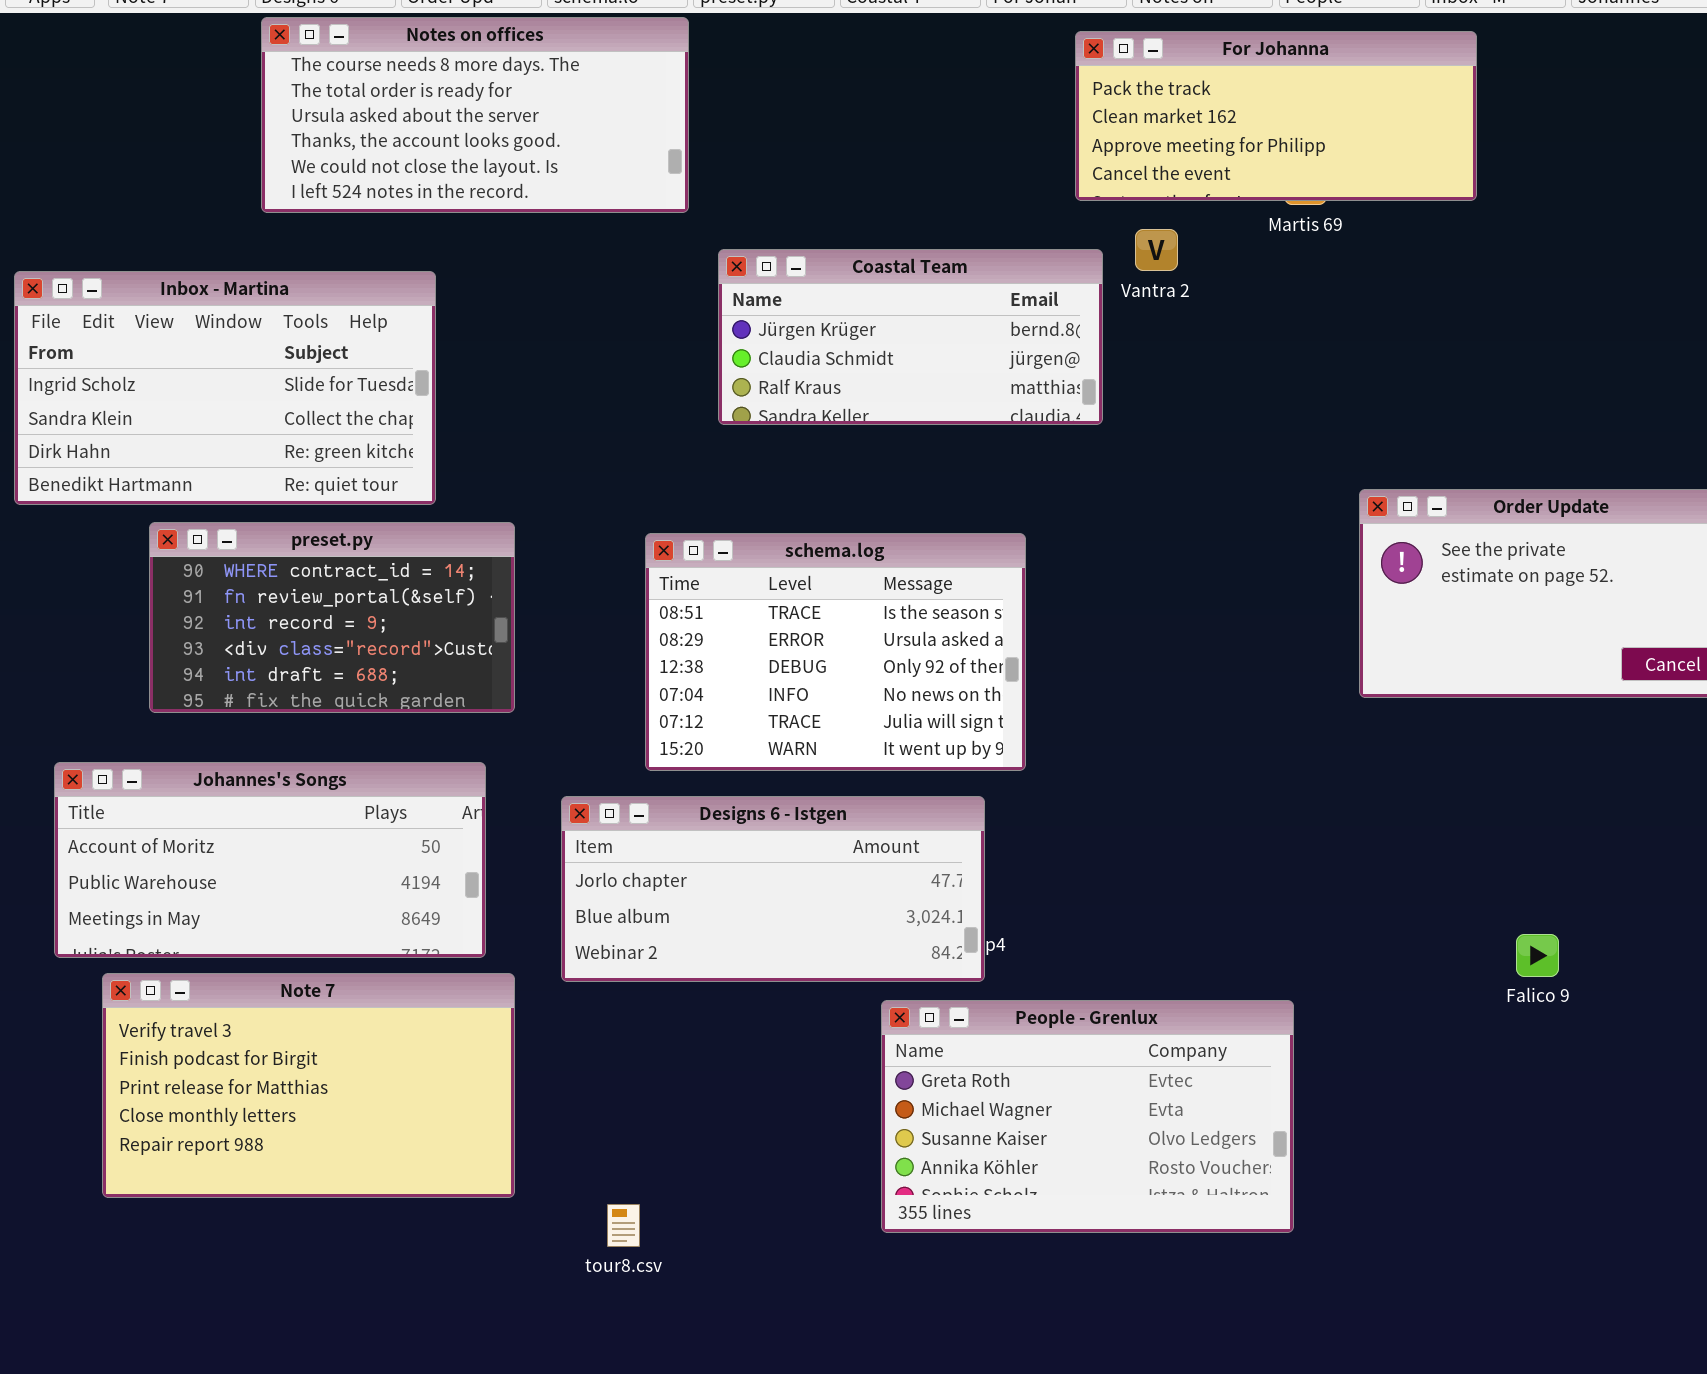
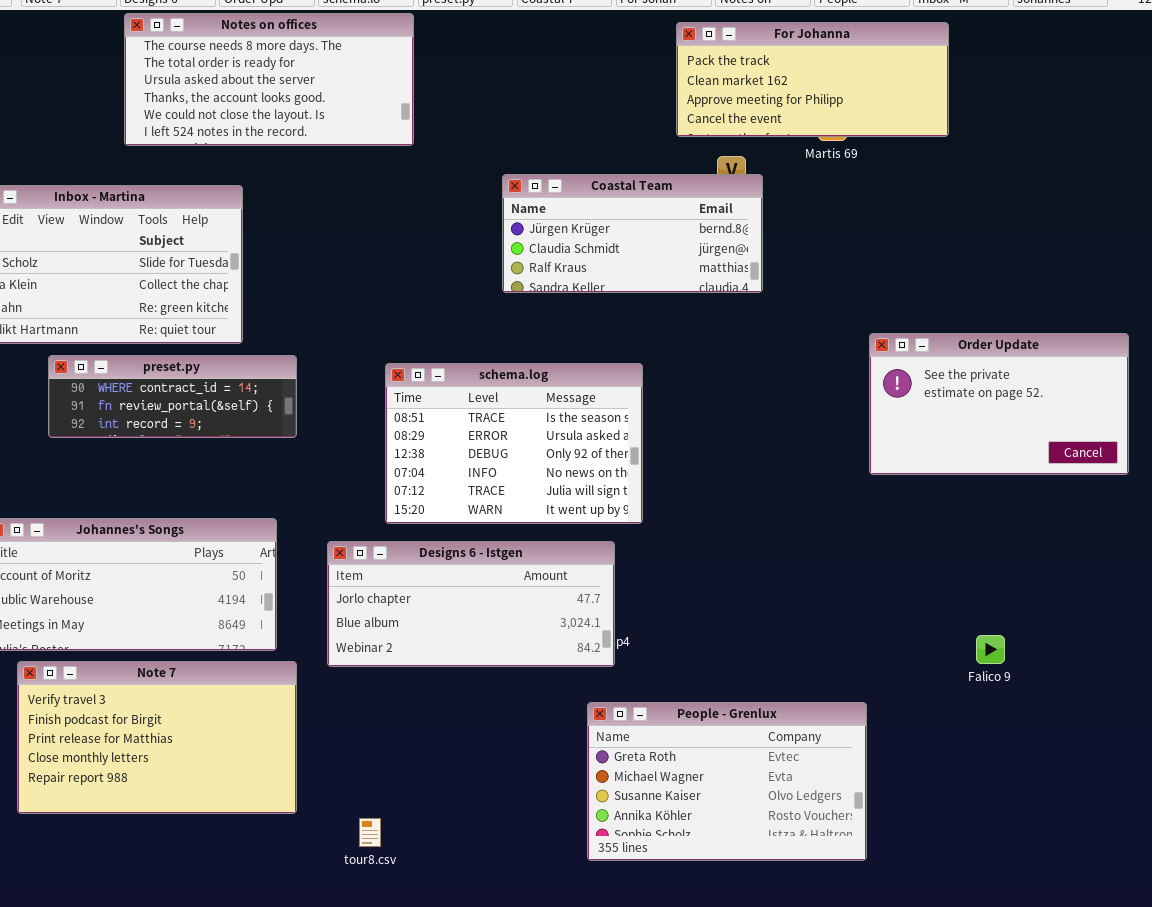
Coastal Team: [718,249,1103,425] -> [502,174,763,293], moved
preset.py: [149,522,515,713] -> [48,355,297,438], resized
People - Grenlux: [881,1000,1294,1233] -> [587,702,867,861], moved

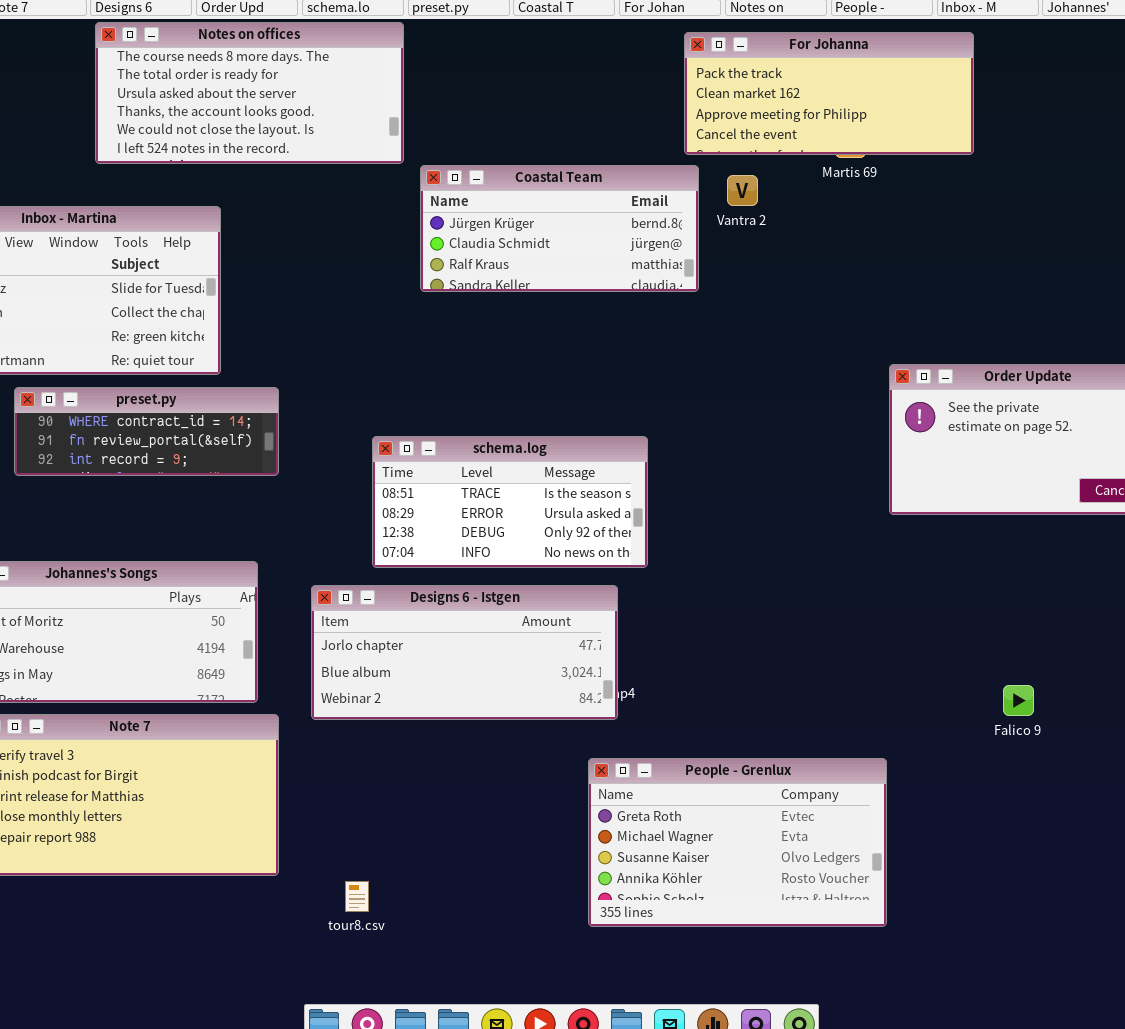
Coastal Team: [502,174,763,293] -> [420,165,699,292], moved
schema.log: [385,363,643,524] -> [372,436,648,568], resized

